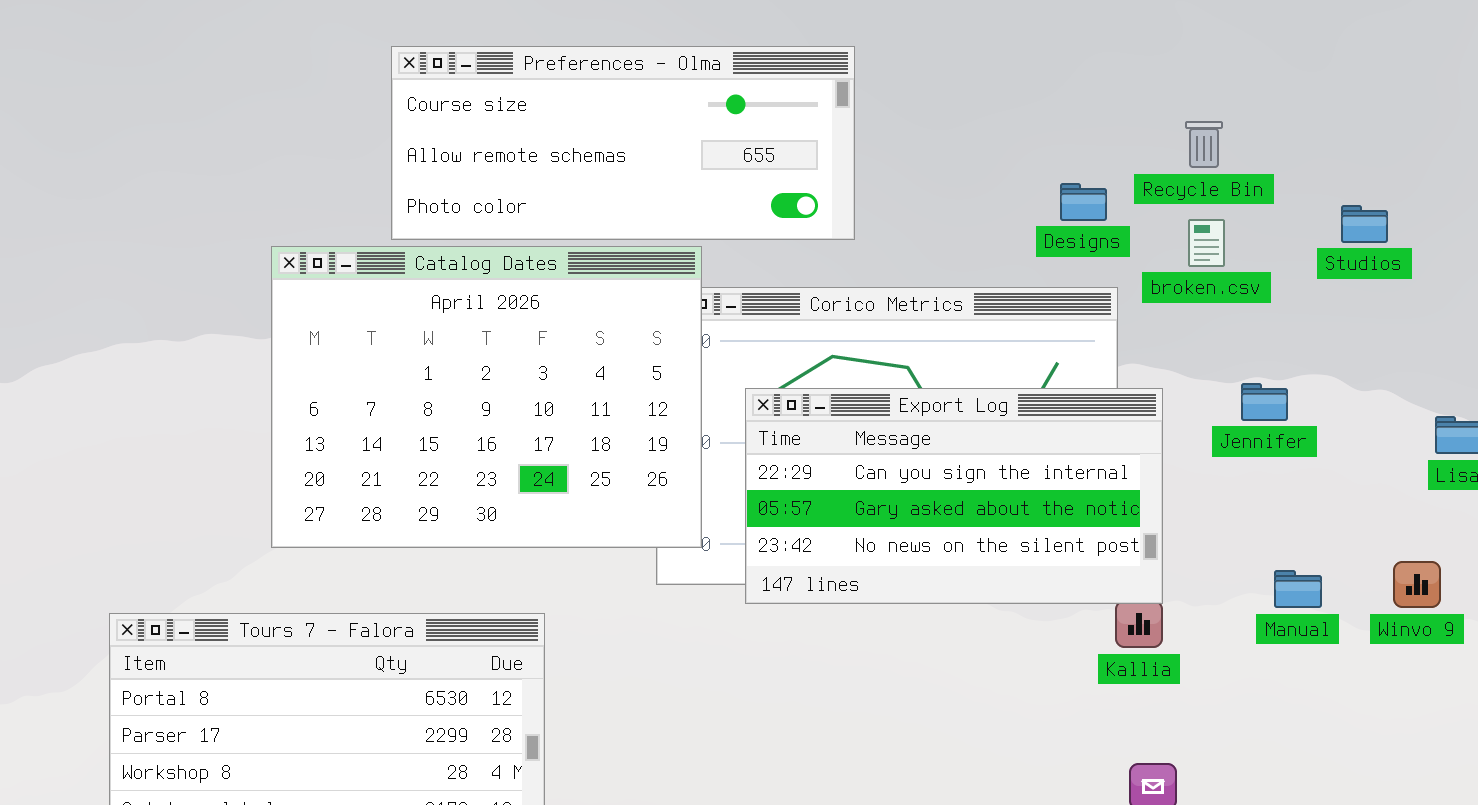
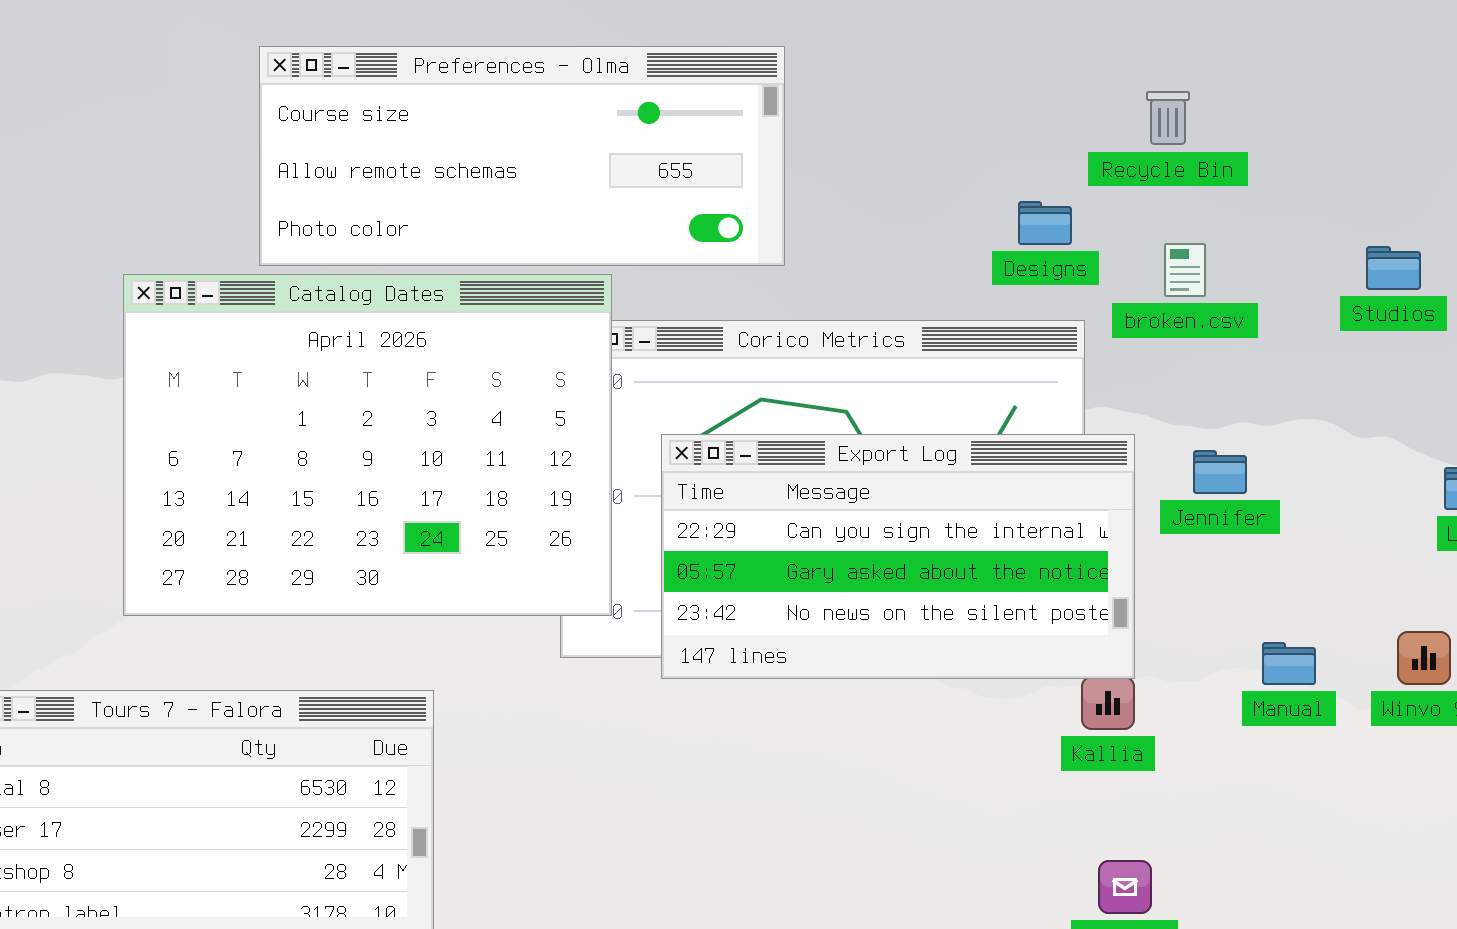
Recycle Bin: [1185,121,1223,168] -> [1146,91,1190,145], moved
Studios: [1341,205,1388,243] -> [1366,246,1421,290], moved
Jennifer: [1241,383,1288,421] -> [1193,450,1247,494], moved

